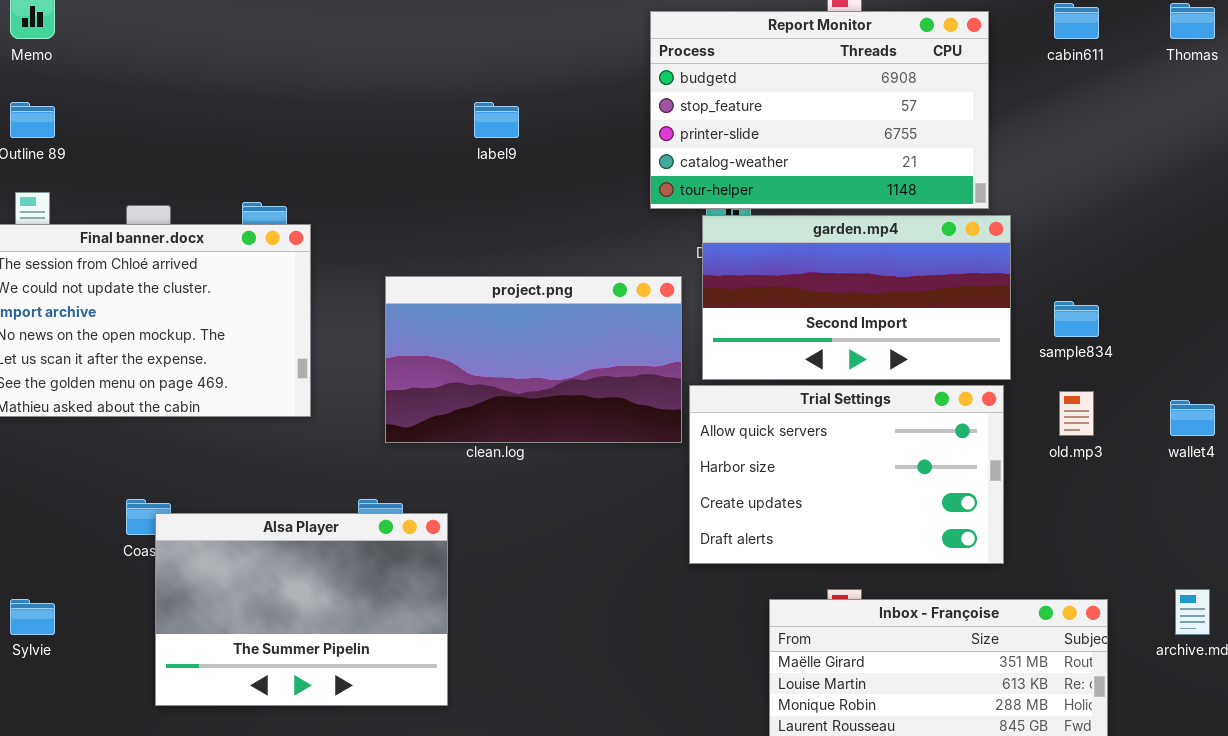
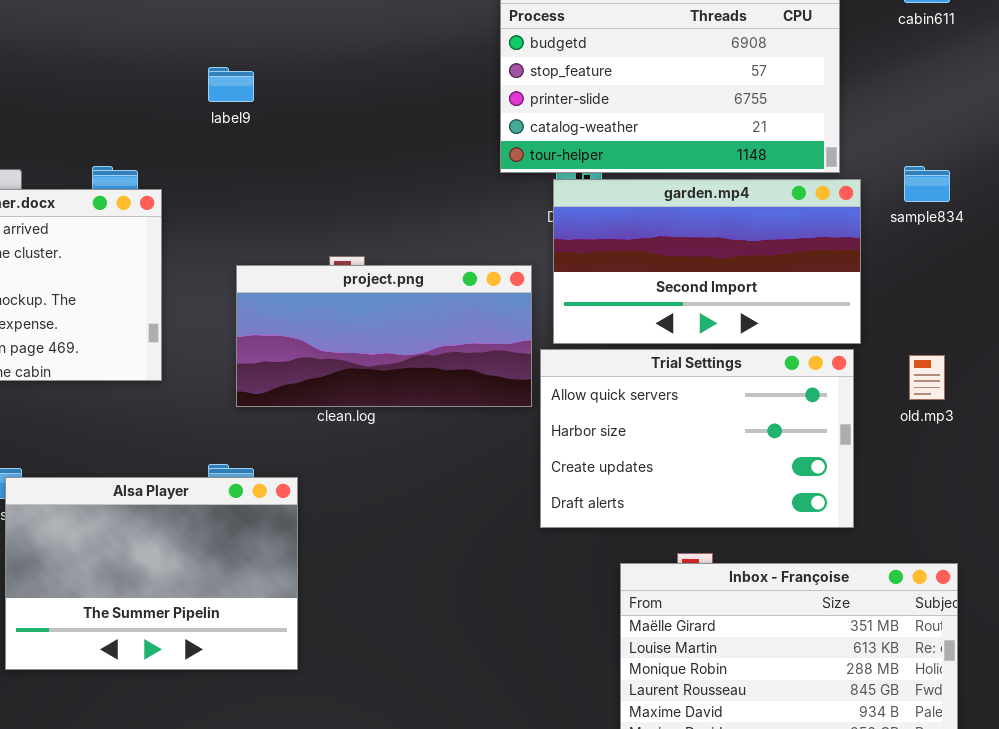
label9: [474,102,519,138] -> [208,67,254,102], moved
project.png: [385,276,682,443] -> [236,265,532,407], resized
sample834: [1054,301,1099,337] -> [904,166,950,202], moved

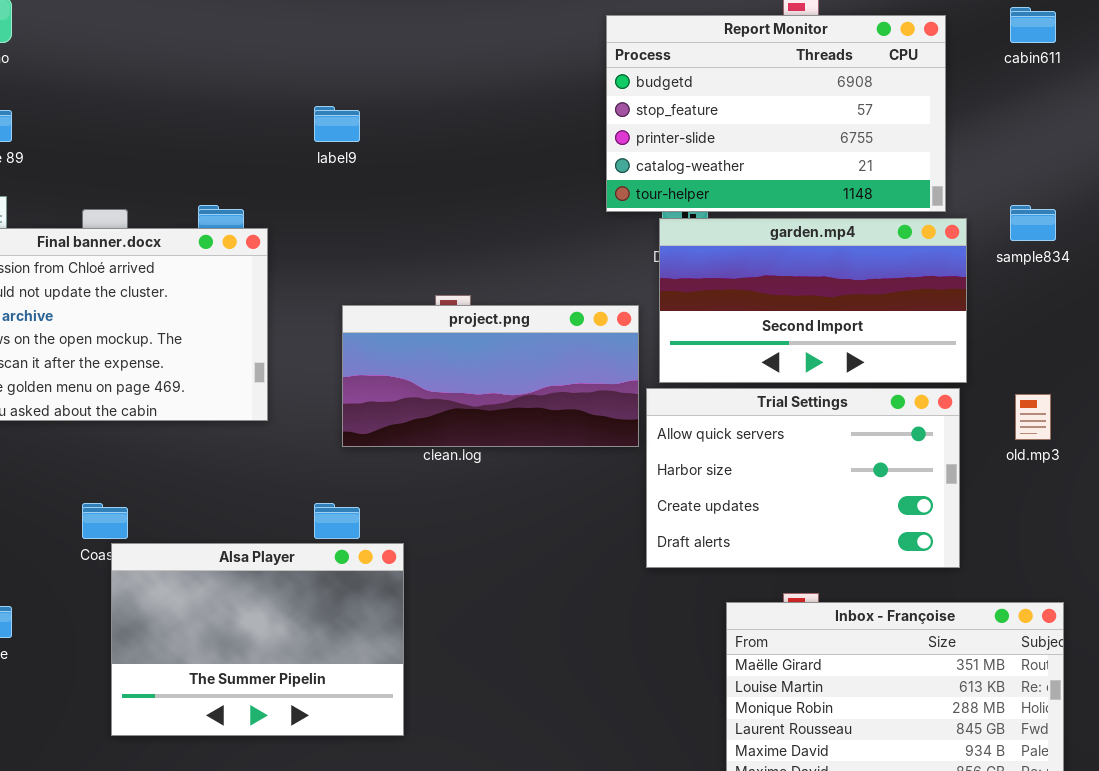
Alsa Player: [5,477,298,670] -> [111,543,404,736], moved

